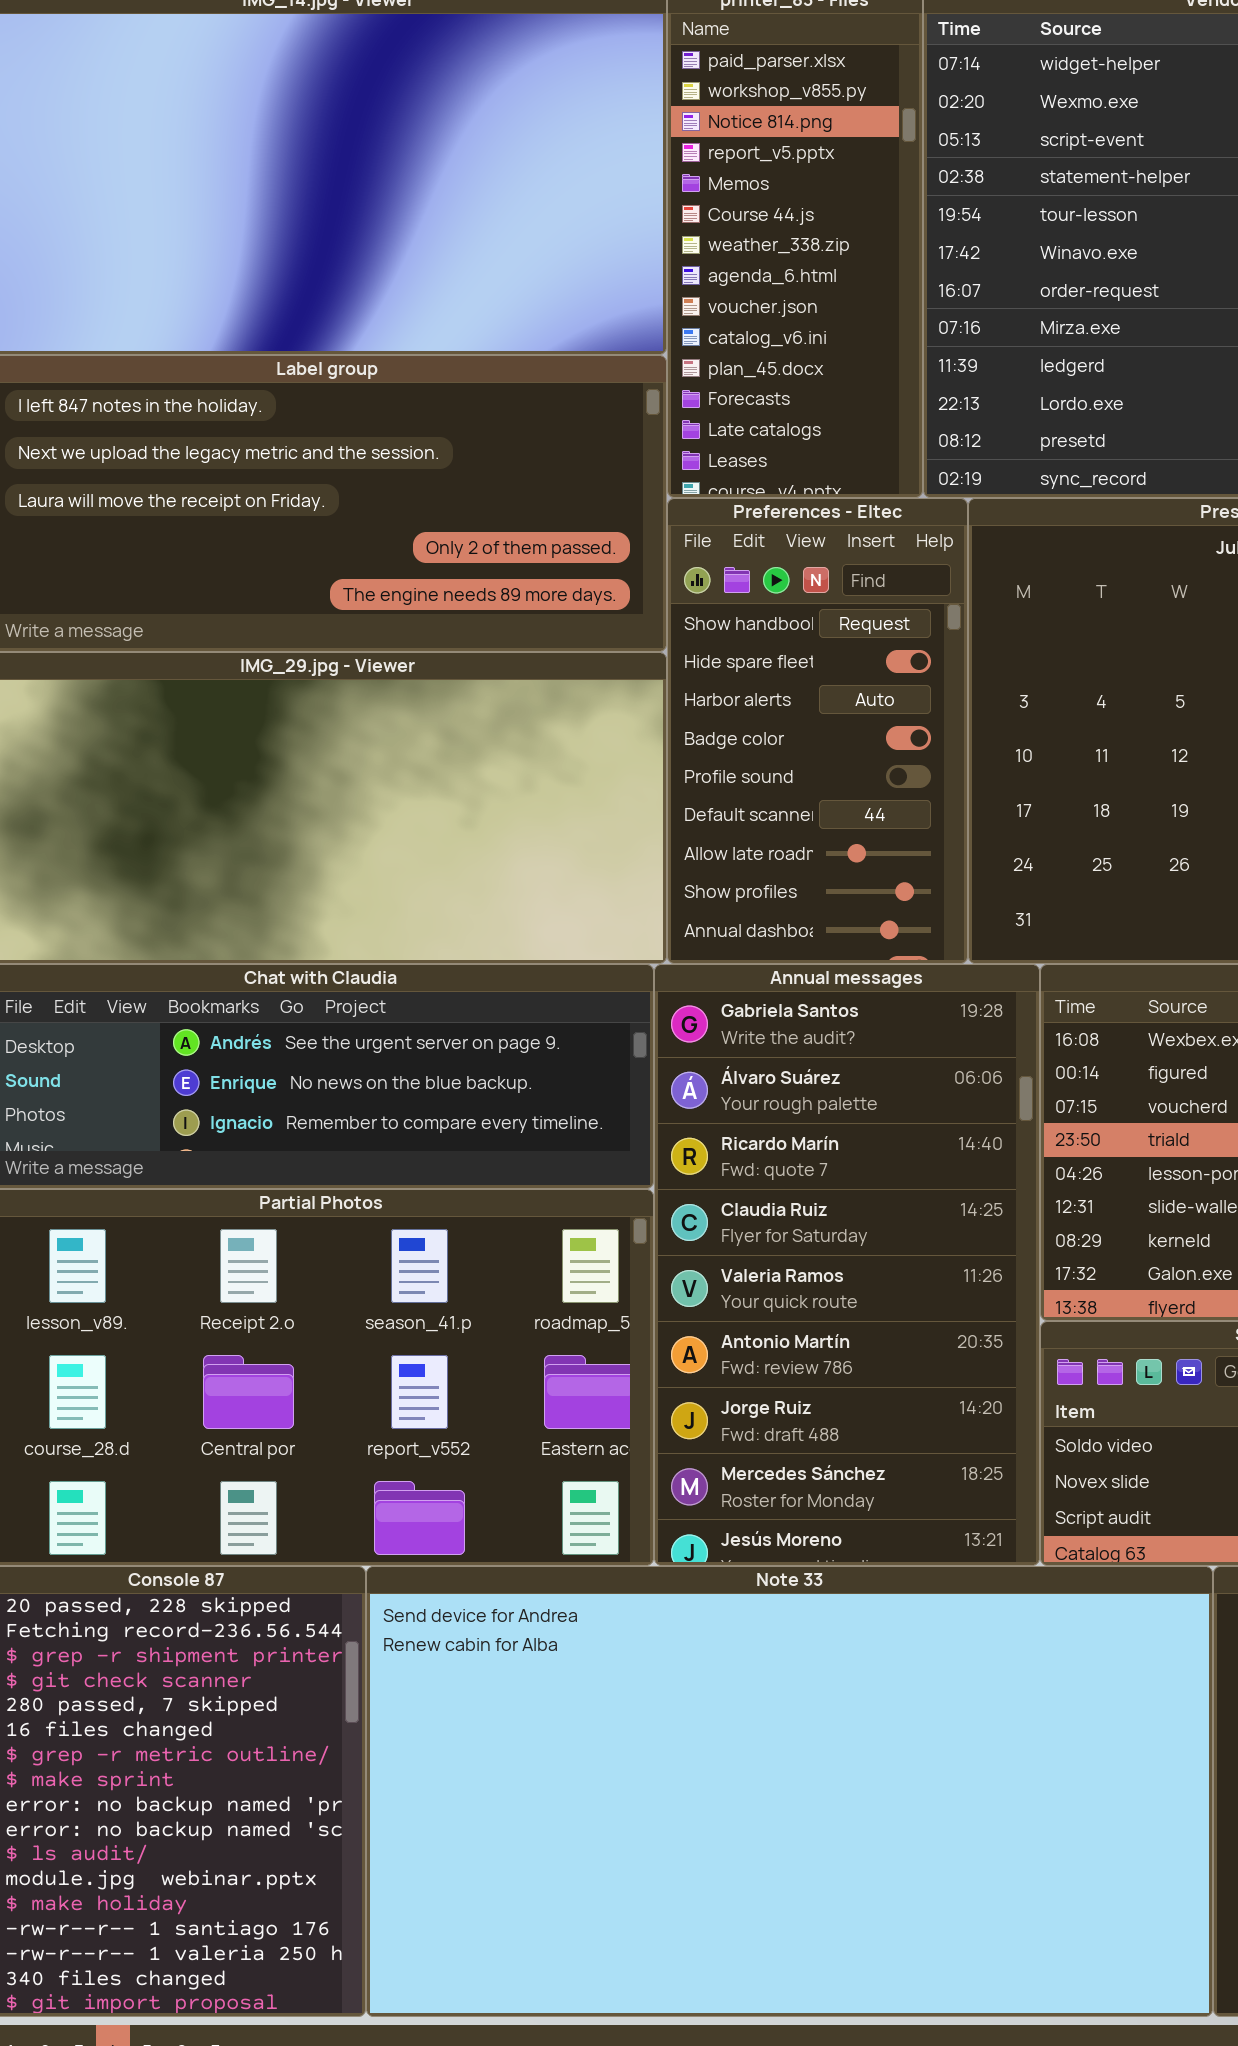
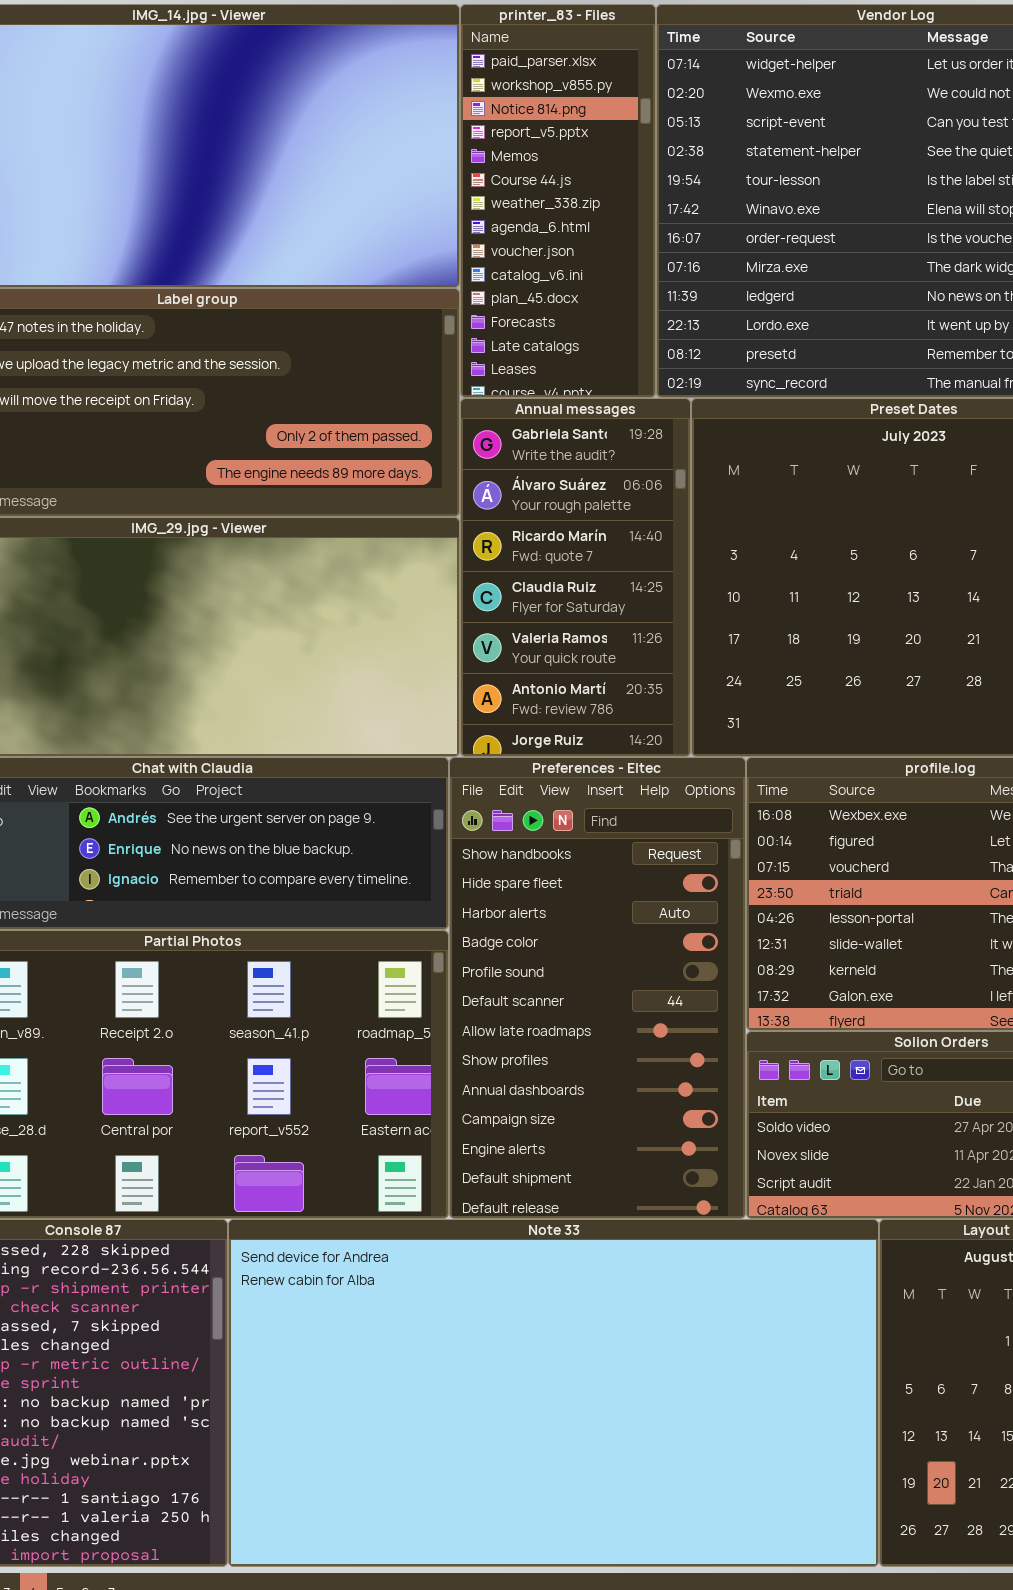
Preferences - Eltec: [667,498,968,964] -> [449,757,746,1219], moved, resized
Annual messages: [654,964,1040,1566] -> [460,398,691,757], moved, resized

